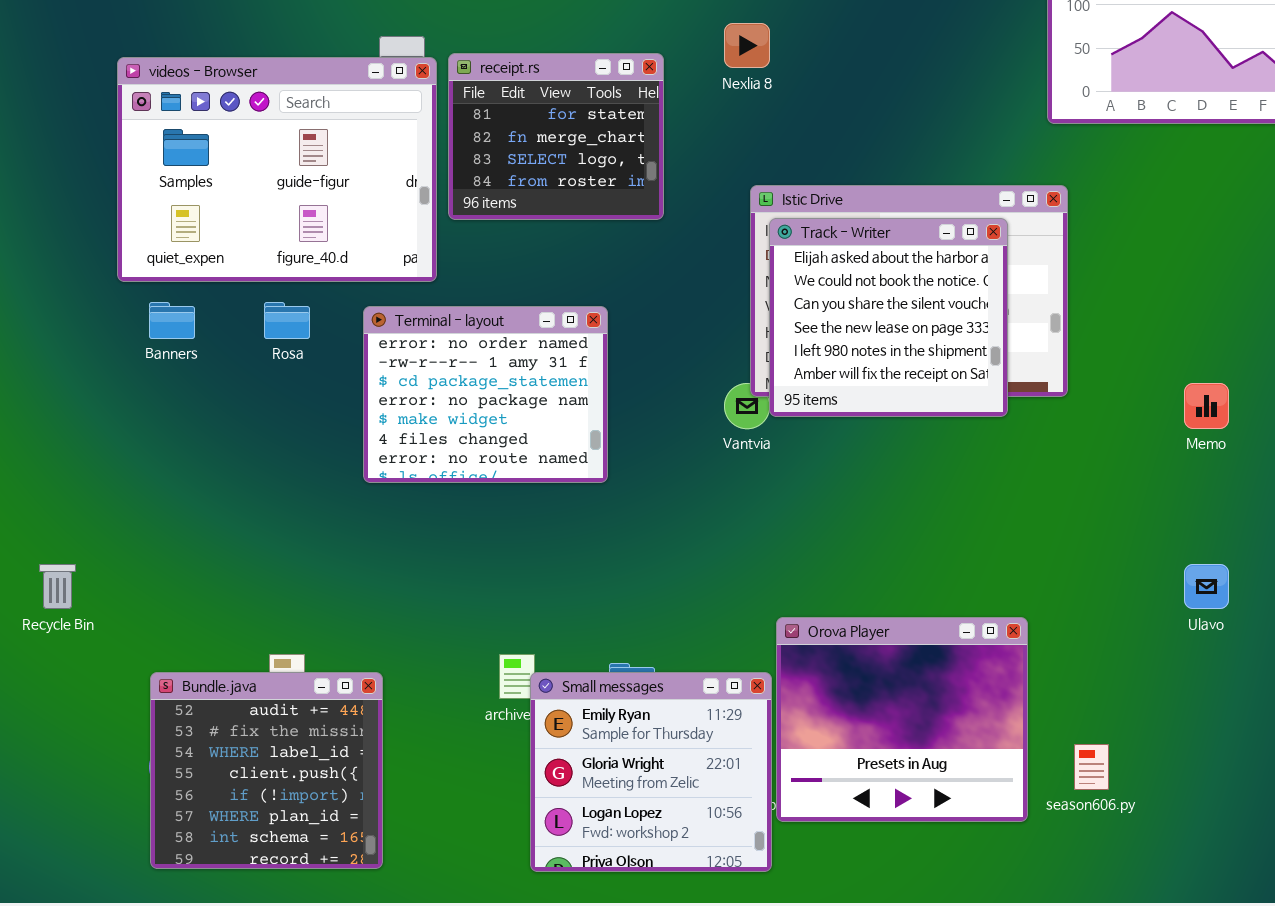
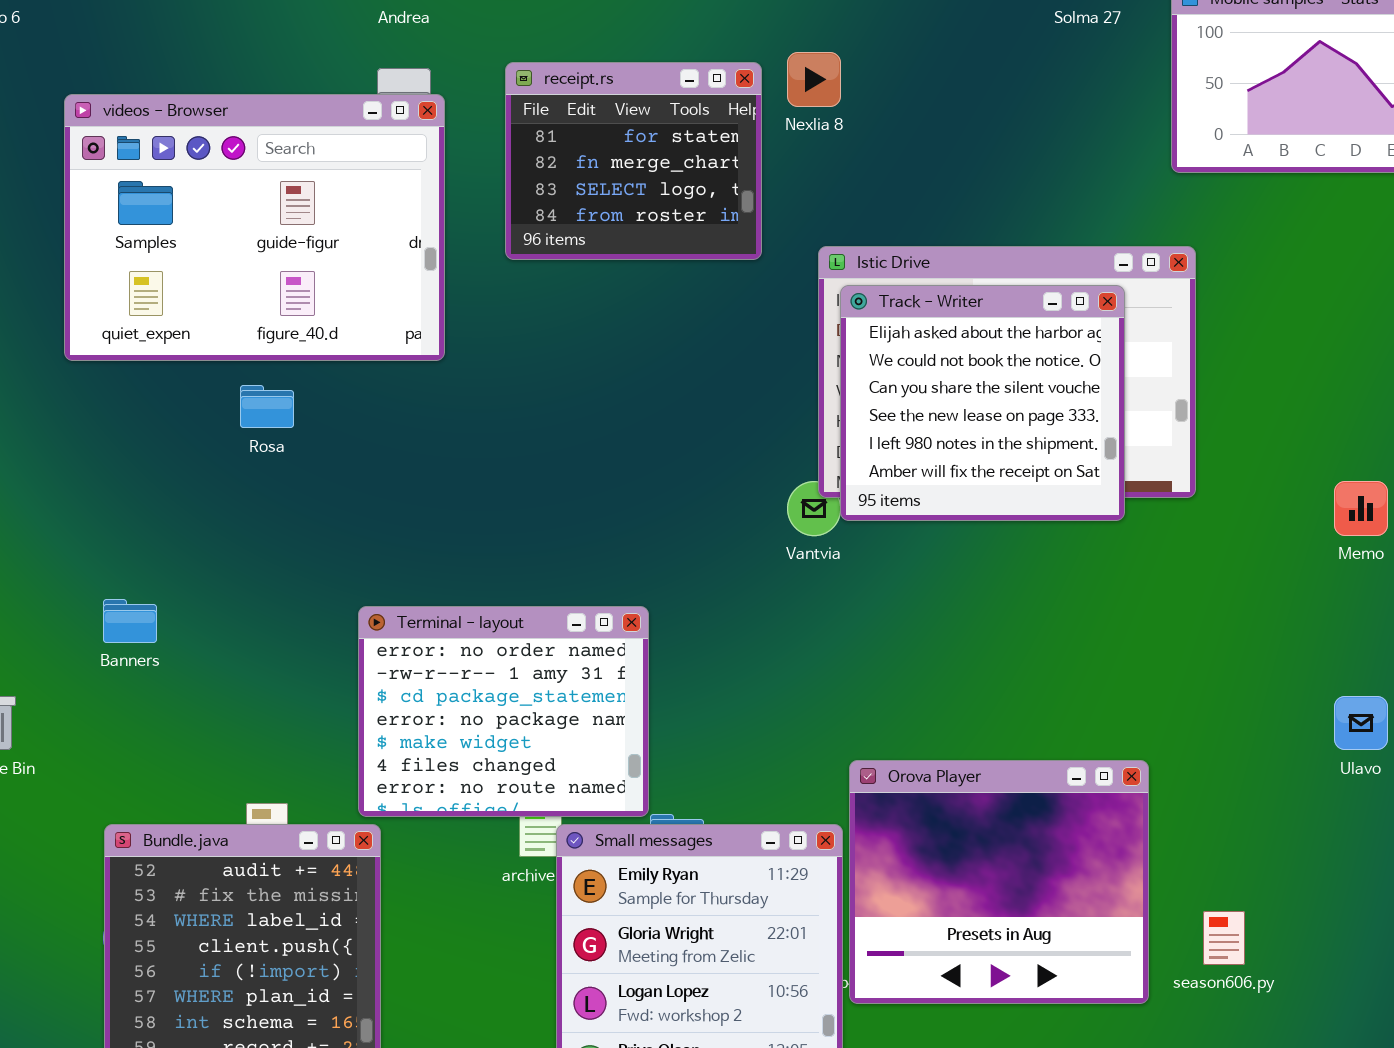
receipt.rs: [448,53,664,220] -> [505,62,762,260], moved
Banners: [149,302,195,339] -> [103,599,157,643], moved
Terminal - layout: [363,306,608,483] -> [358,606,649,817], moved

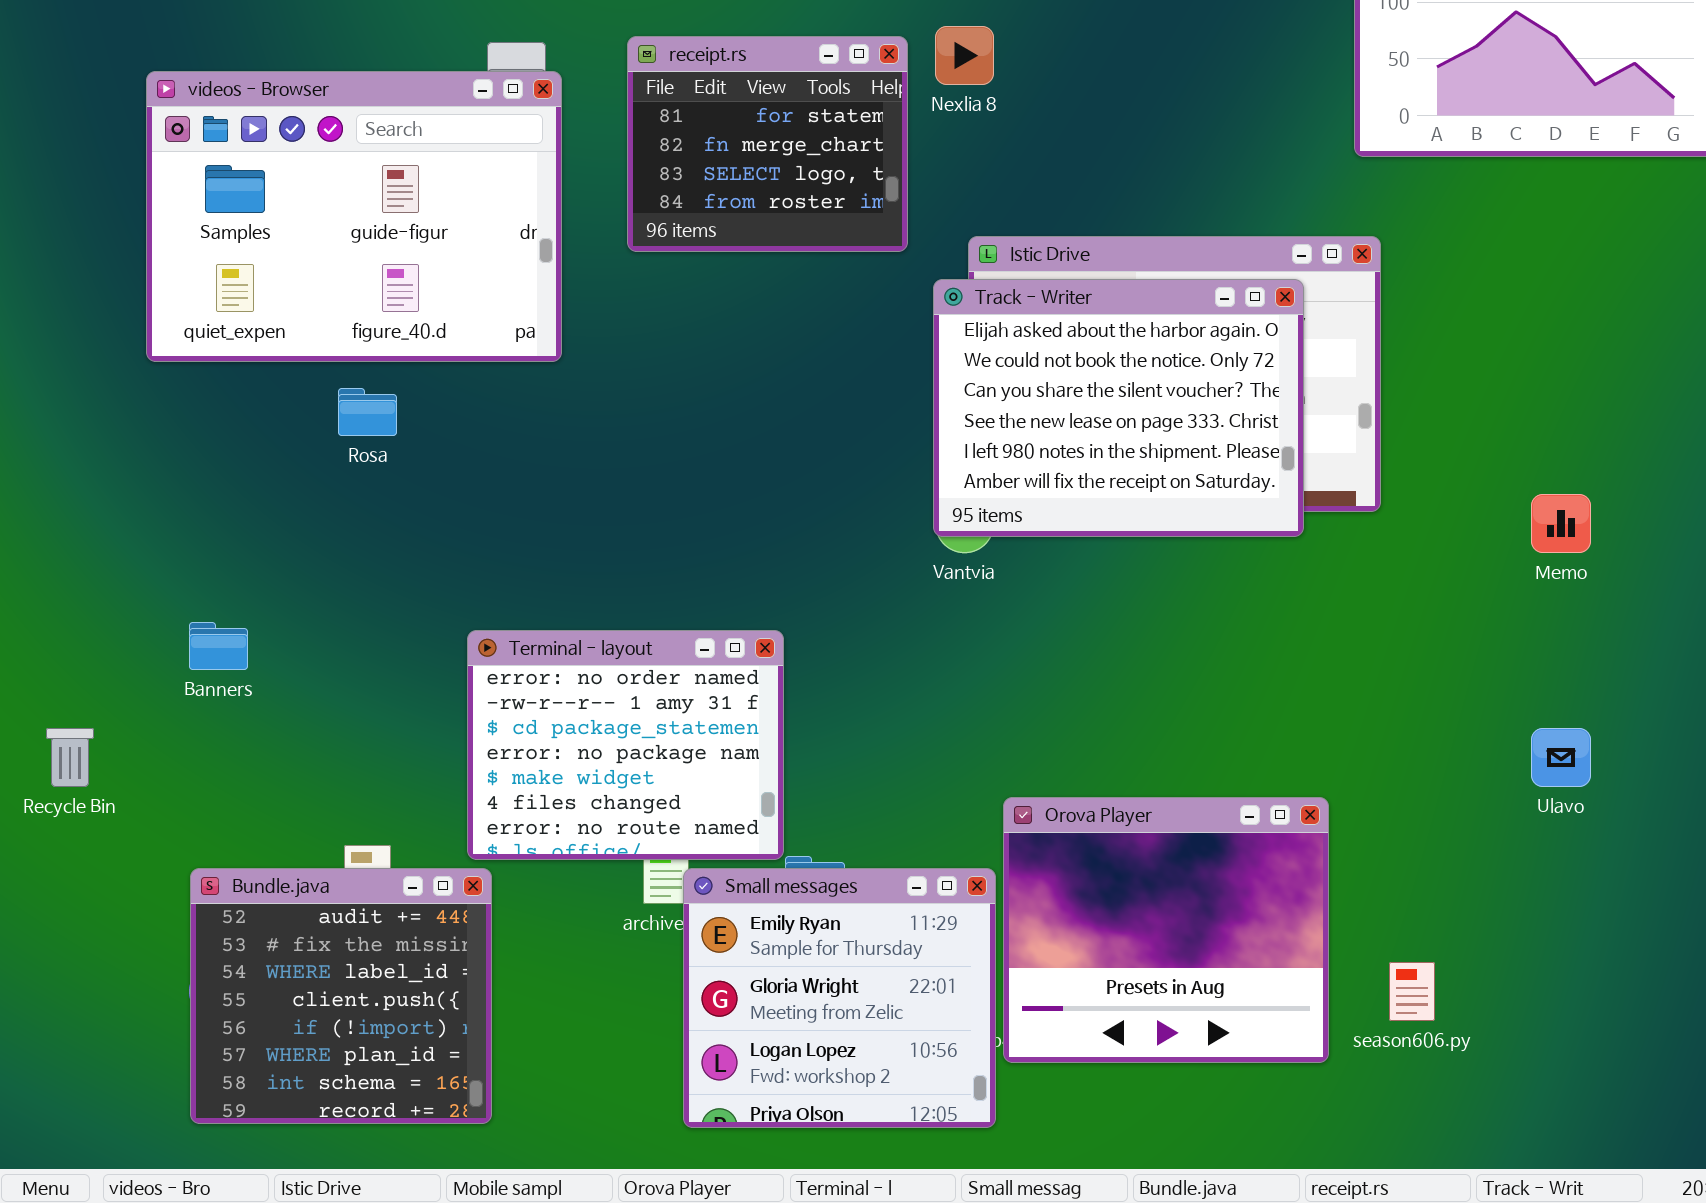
Track - Writer: [840,285,1125,521] -> [933,279,1304,537], resized

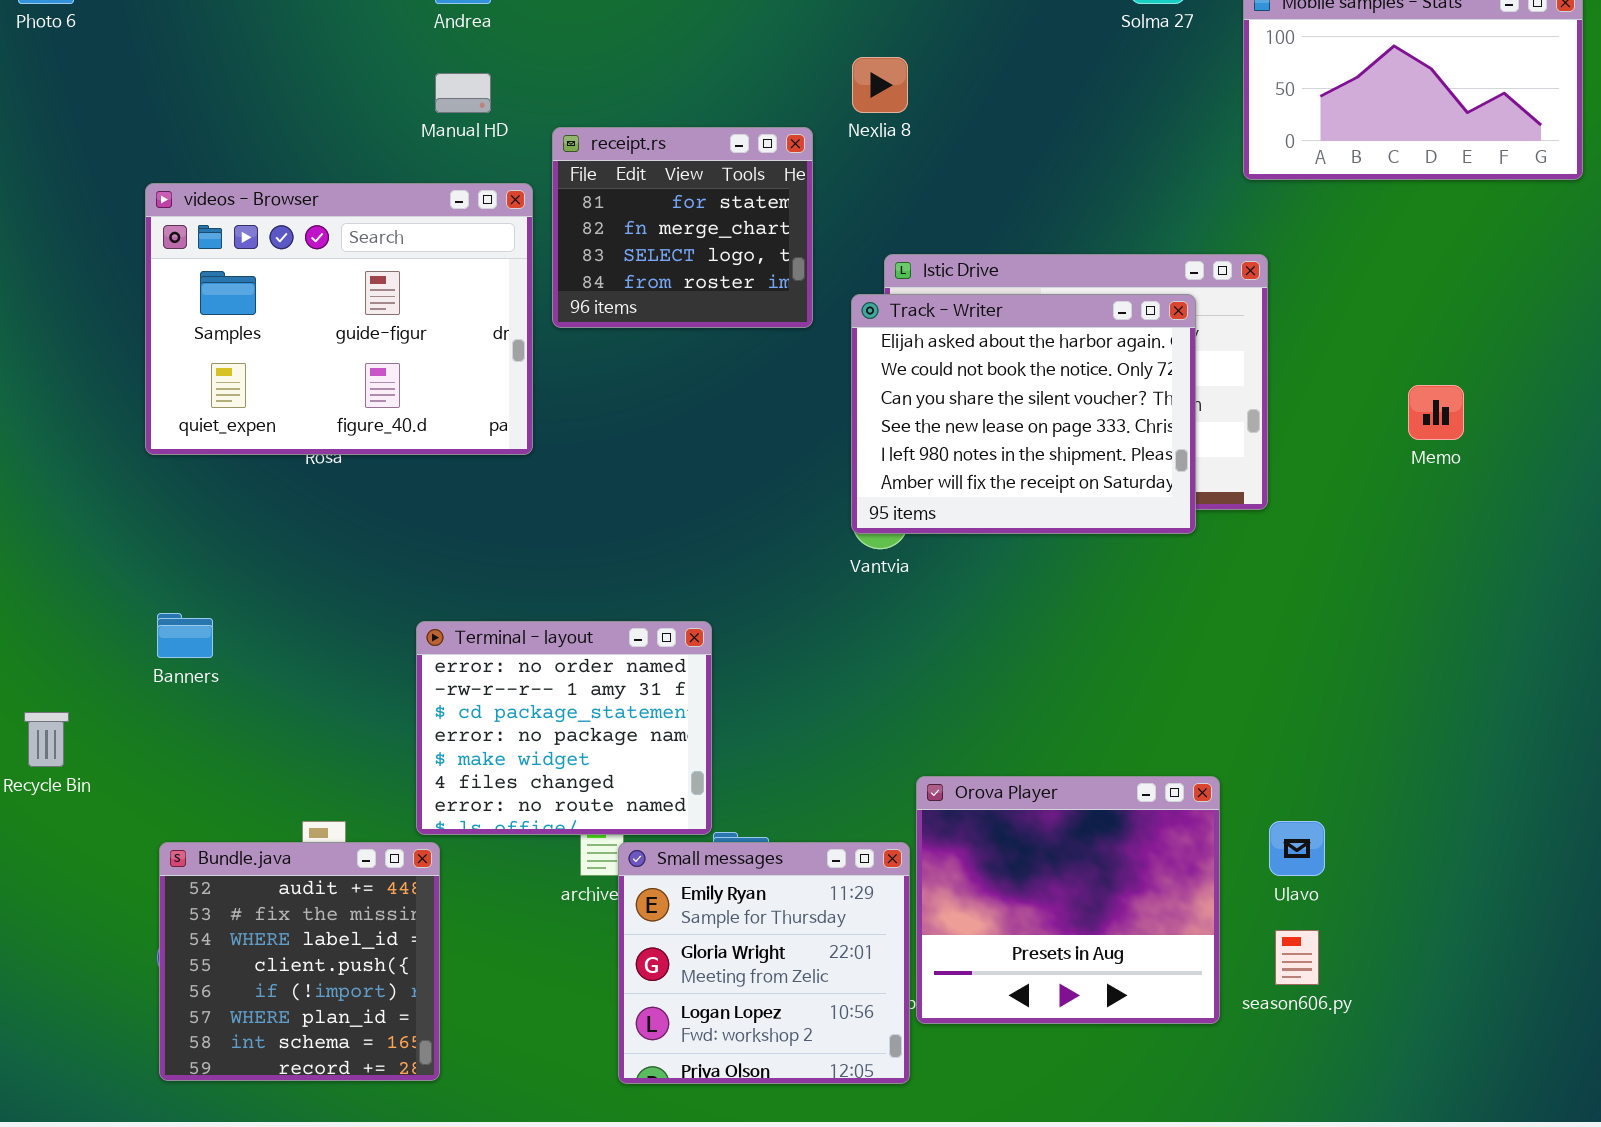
receipt.rs: [627,36,908,252] -> [552,127,813,328], moved
videos - Browser: [146,71,562,362] -> [145,183,533,455], moved
Memo: [1531,494,1591,553] -> [1408,385,1464,440], moved
Ulavo: [1531,728,1591,787] -> [1269,821,1325,876], moved

